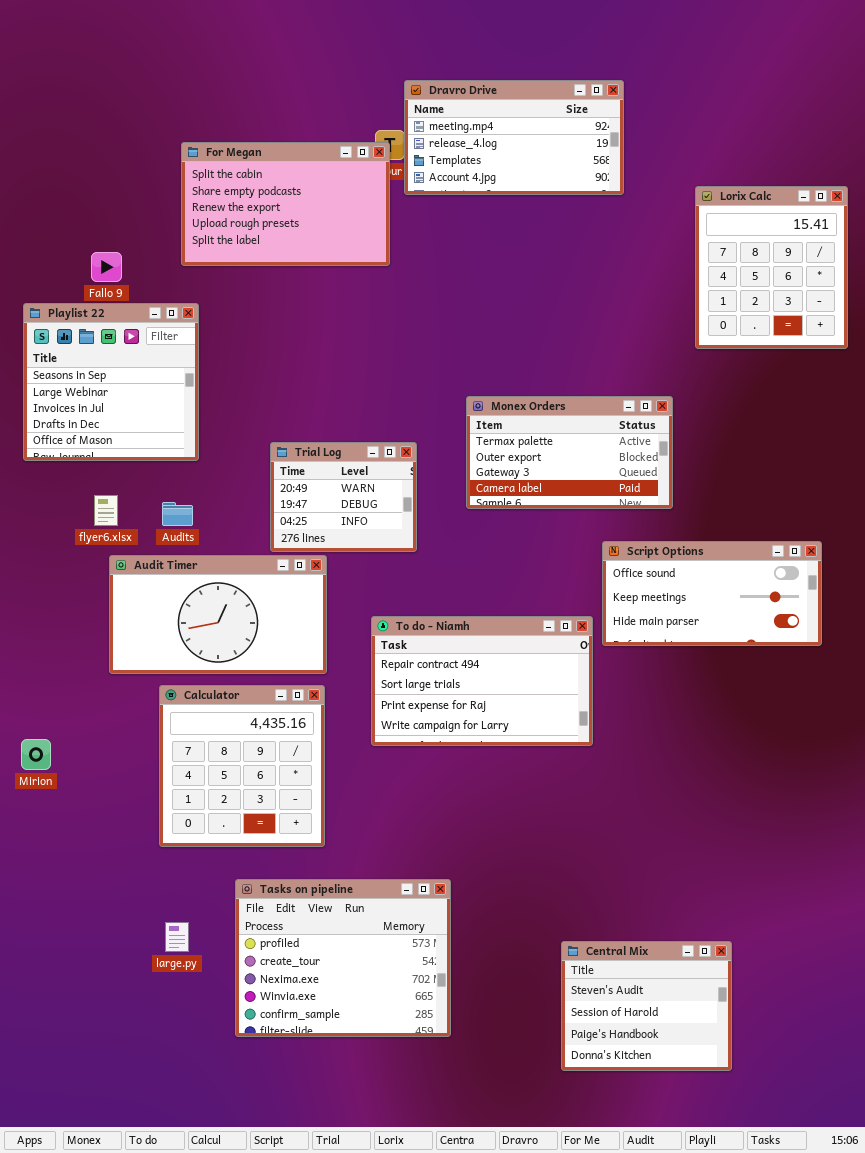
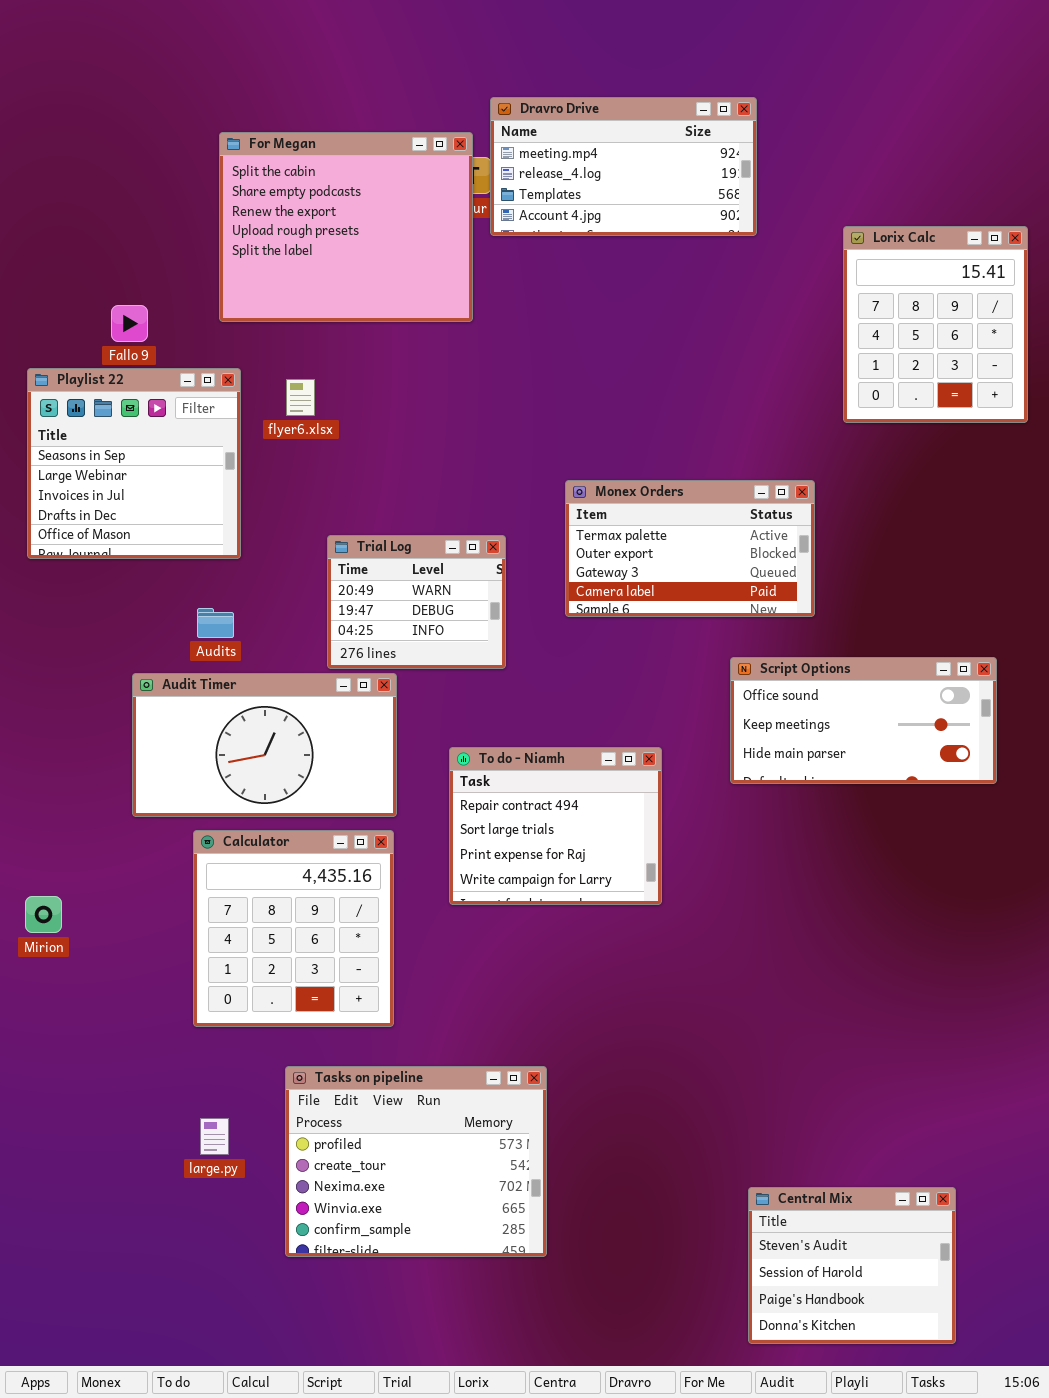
For Megan: [181,142,390,266] -> [219,132,473,322], resized
flyer6.xlsx: [94,495,118,526] -> [286,379,315,416], moved
To do - Niamh: [371,616,593,746] -> [449,747,662,905], resized
Central Mix: [561,941,732,1071] -> [748,1187,956,1344], moved

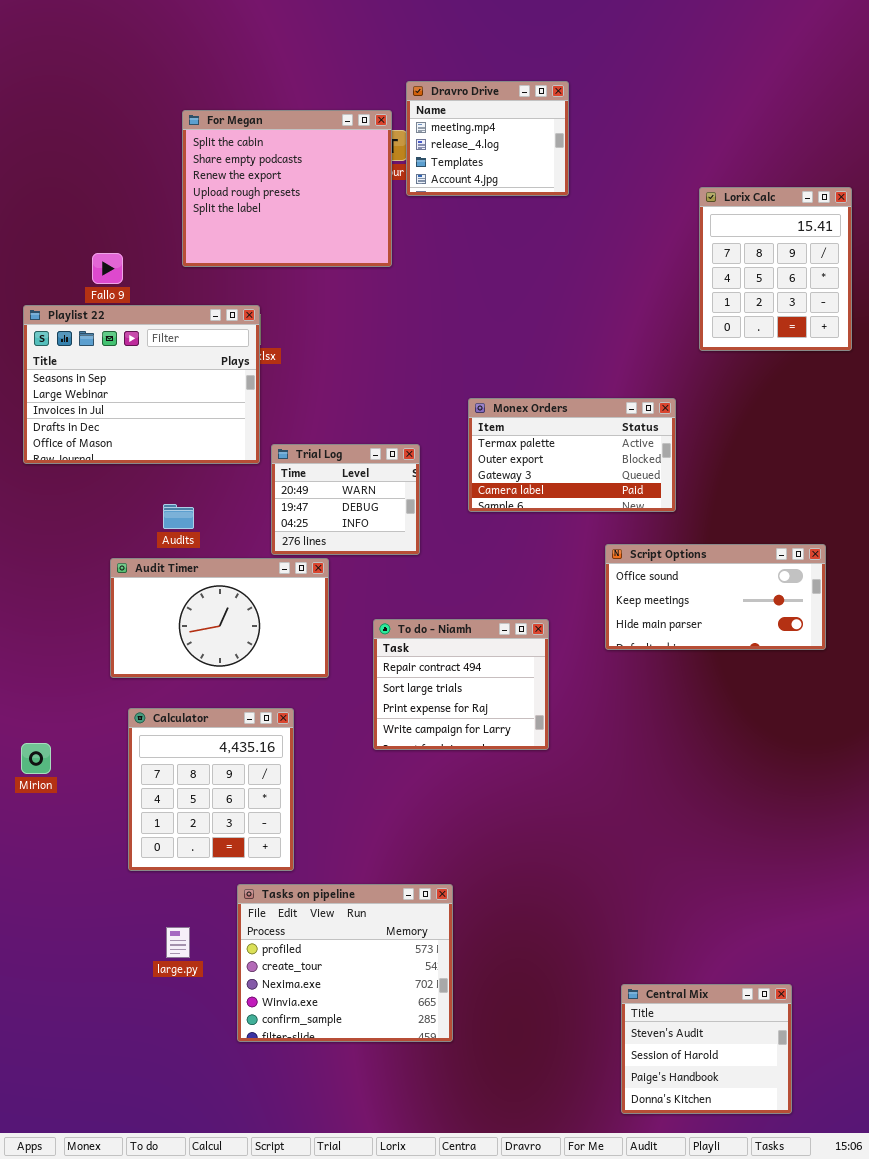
Dravro Drive: [490,97,757,236] -> [406,81,569,196], resized
Playlist 22: [27,368,241,559] -> [23,305,260,464], resized
Calculator: [193,830,394,1027] -> [128,708,294,871], moved

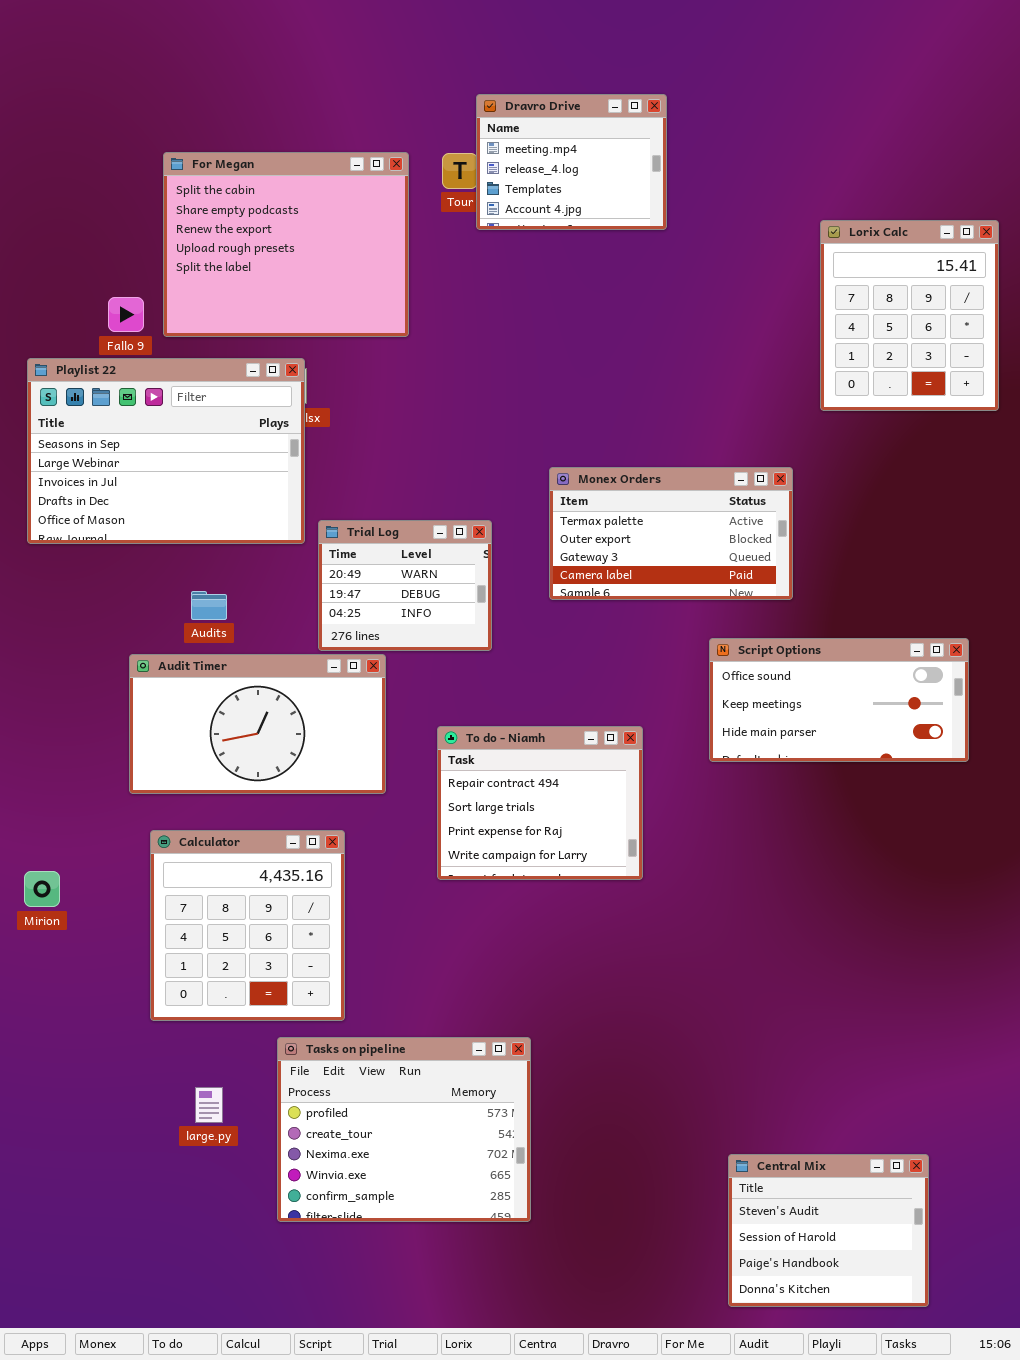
For Megan: [182,110,392,267] -> [163,152,409,337], moved

